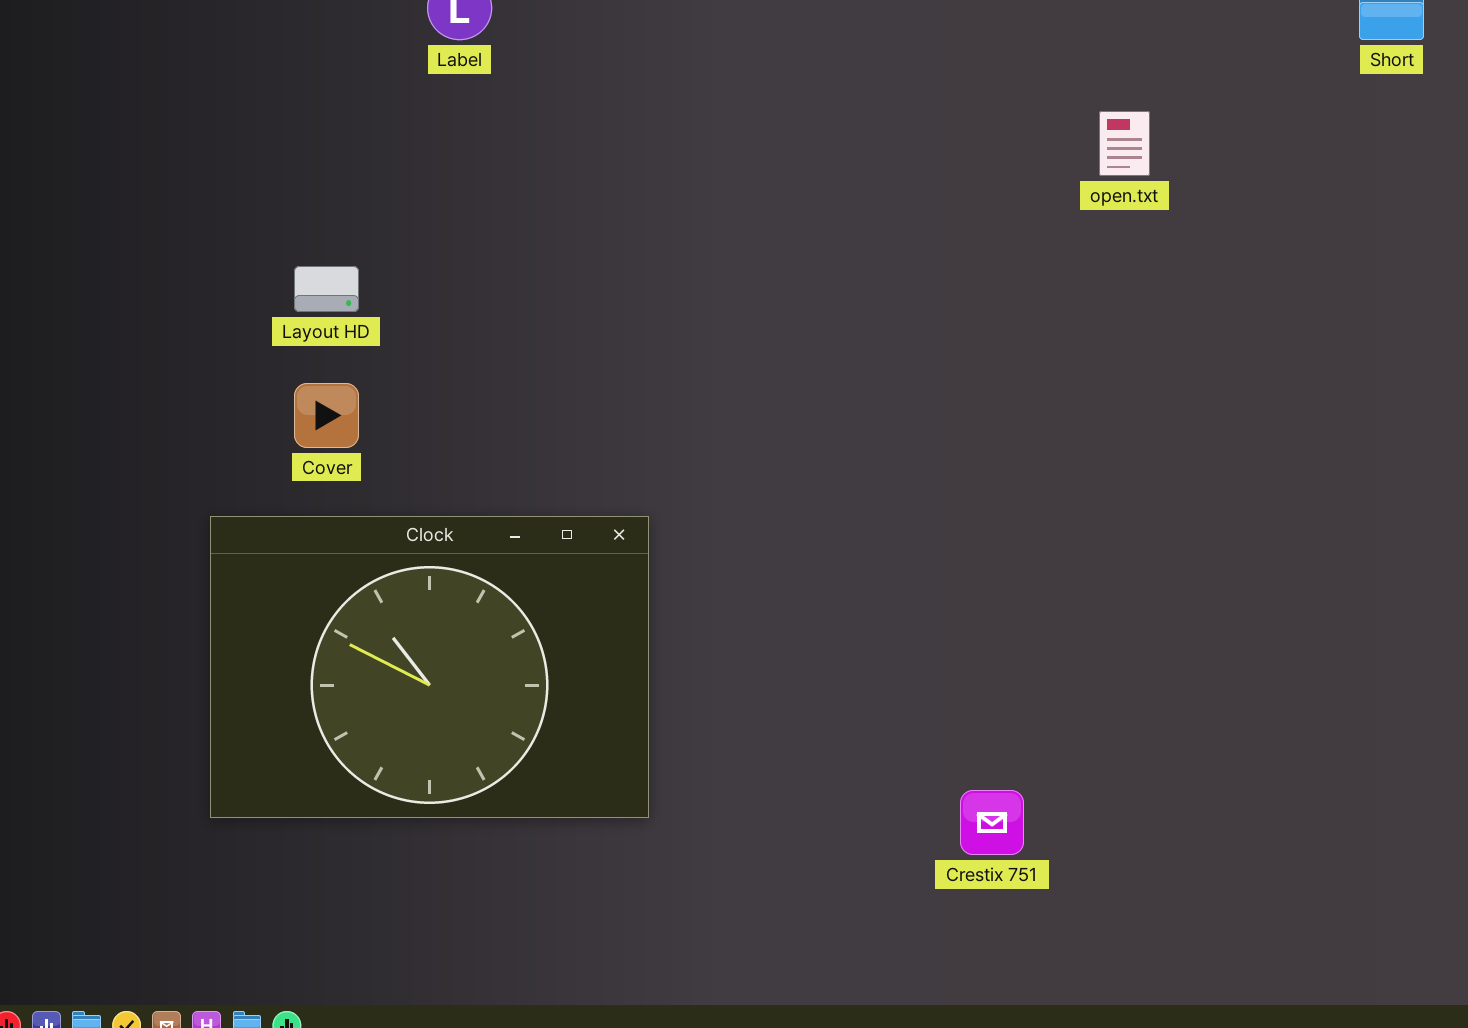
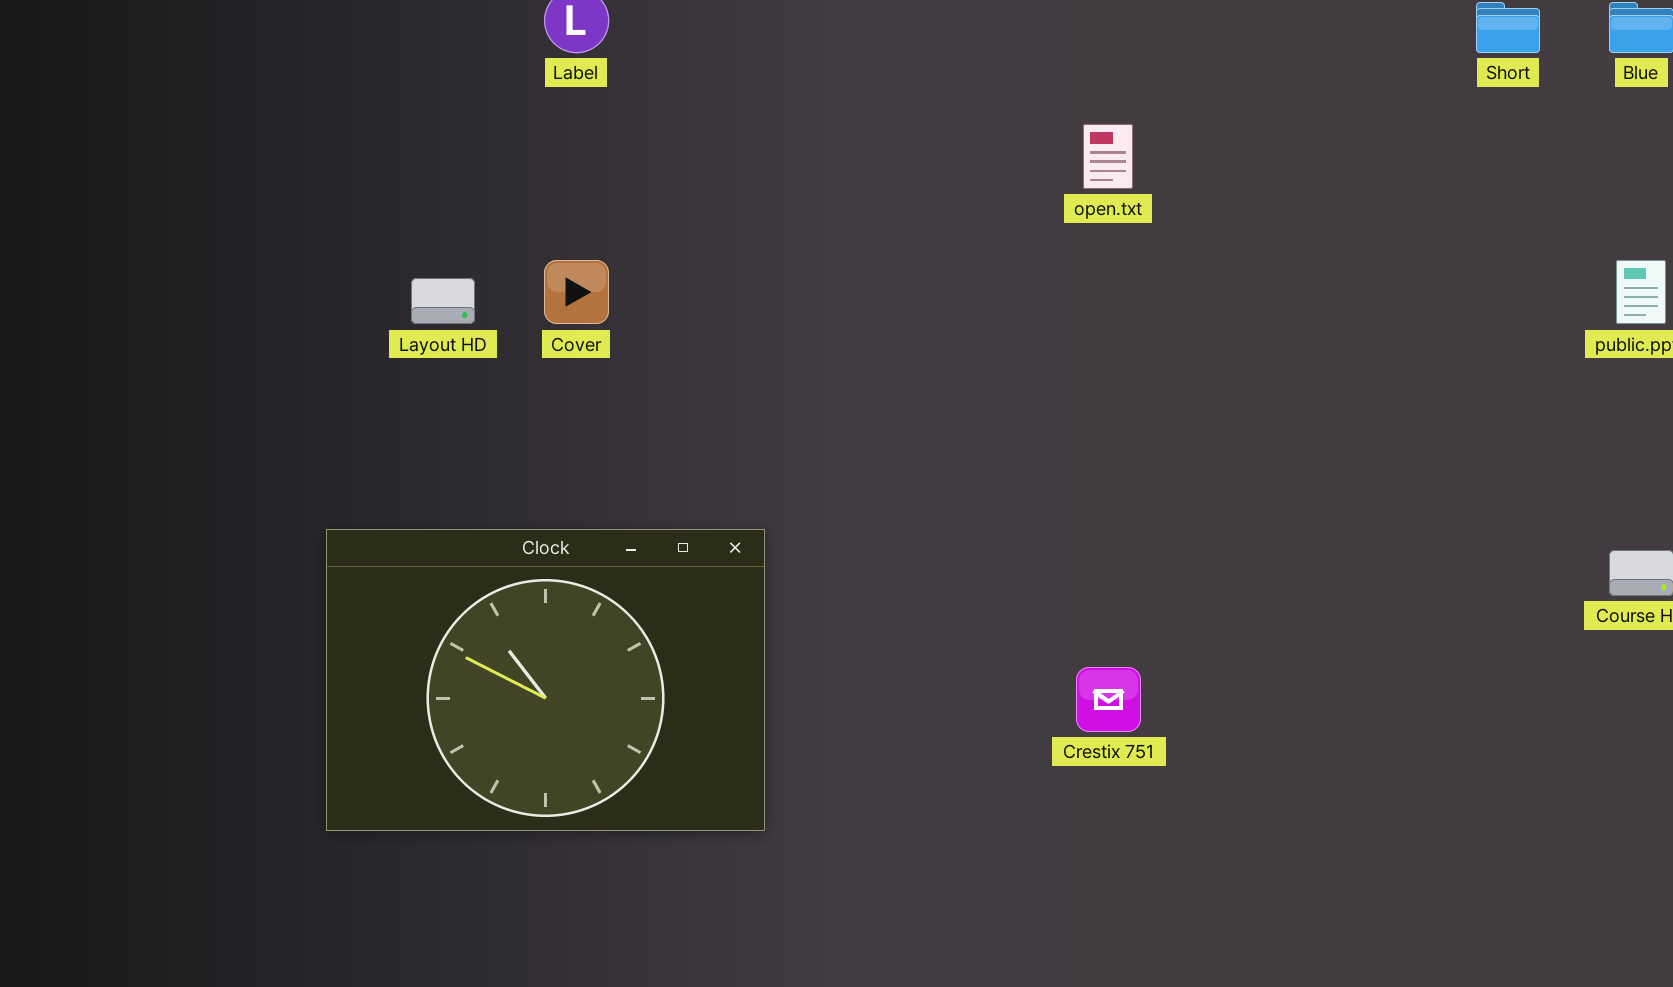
open.txt: [1099,111,1150,176] -> [1083,124,1133,189], moved
Cover: [294,383,359,448] -> [544,260,609,324], moved
Crestix 751: [960,790,1024,855] -> [1076,667,1141,732], moved

